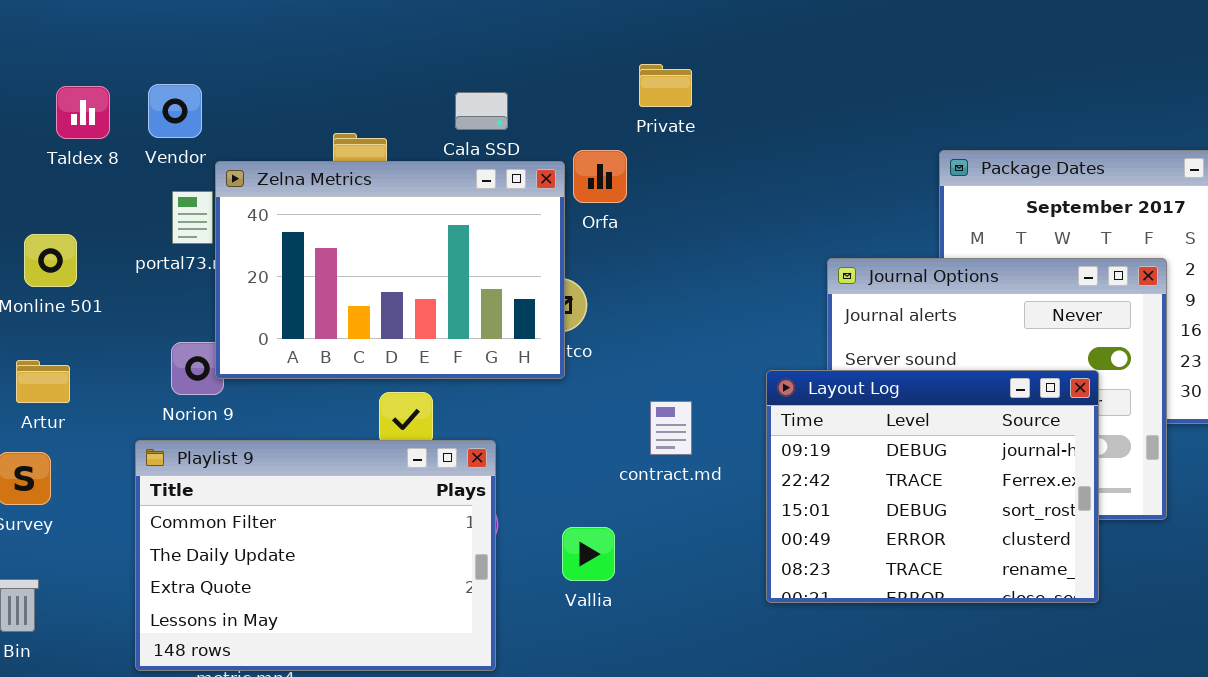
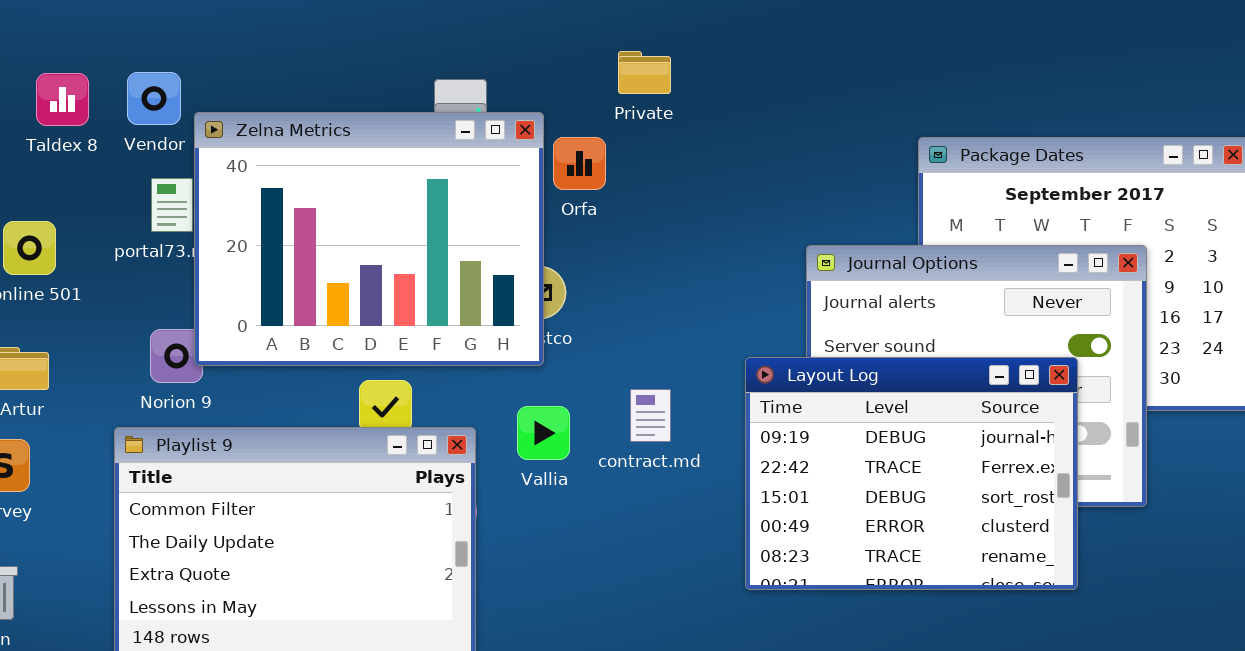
Zelna Metrics: [215,161,565,379] -> [194,112,544,366], resized
Vallia: [562,527,615,581] -> [517,406,570,460], moved

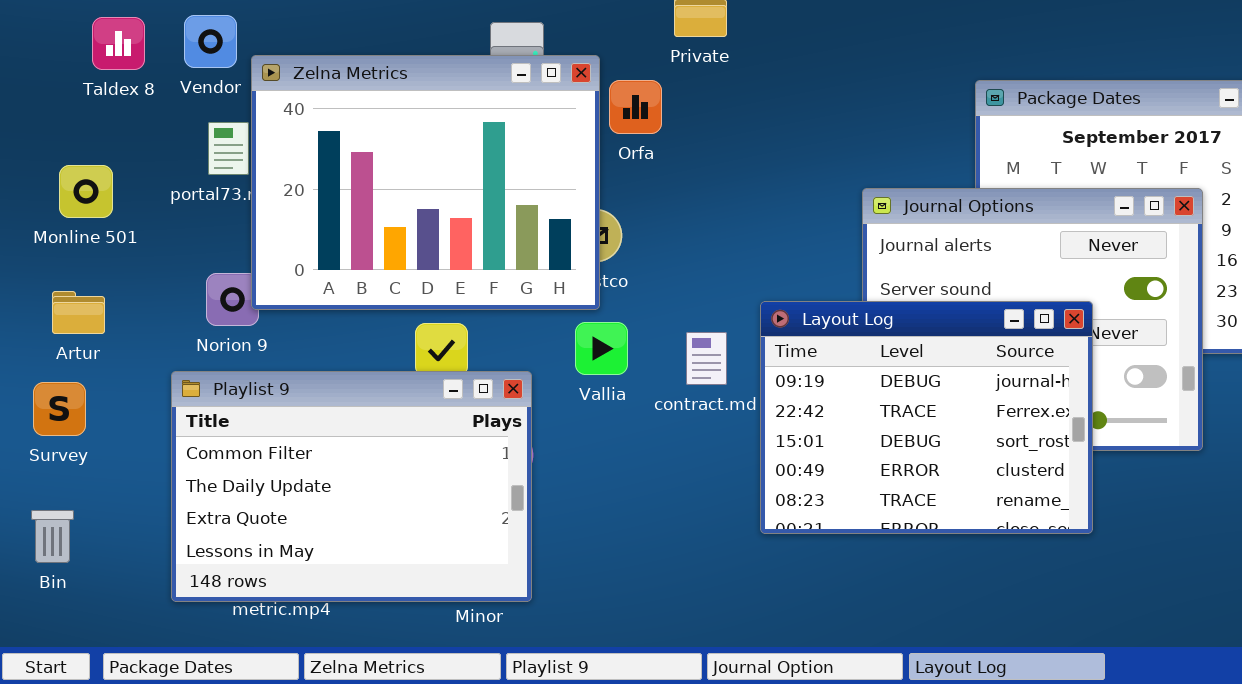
Layout Log: [745,357,1078,590] -> [760,301,1093,534], moved
Vallia: [517,406,570,460] -> [575,322,628,375], moved

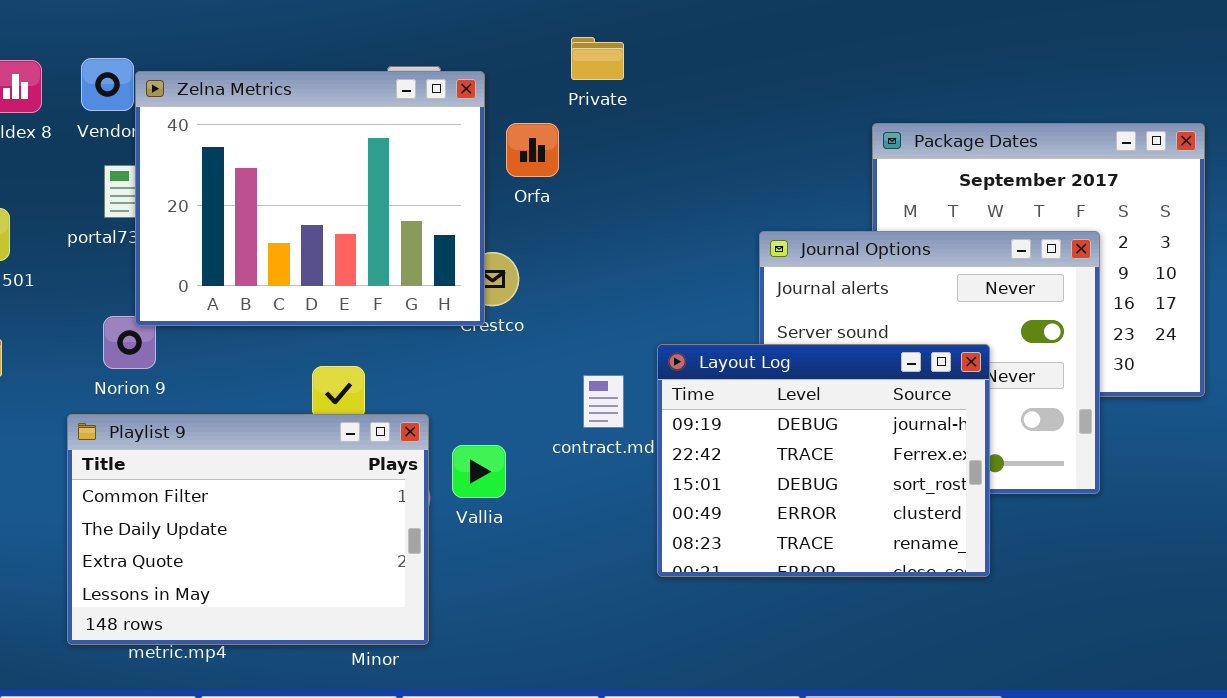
Zelna Metrics: [251,55,600,310] -> [135,71,485,326], moved
Vallia: [575,322,628,375] -> [452,445,506,498], moved

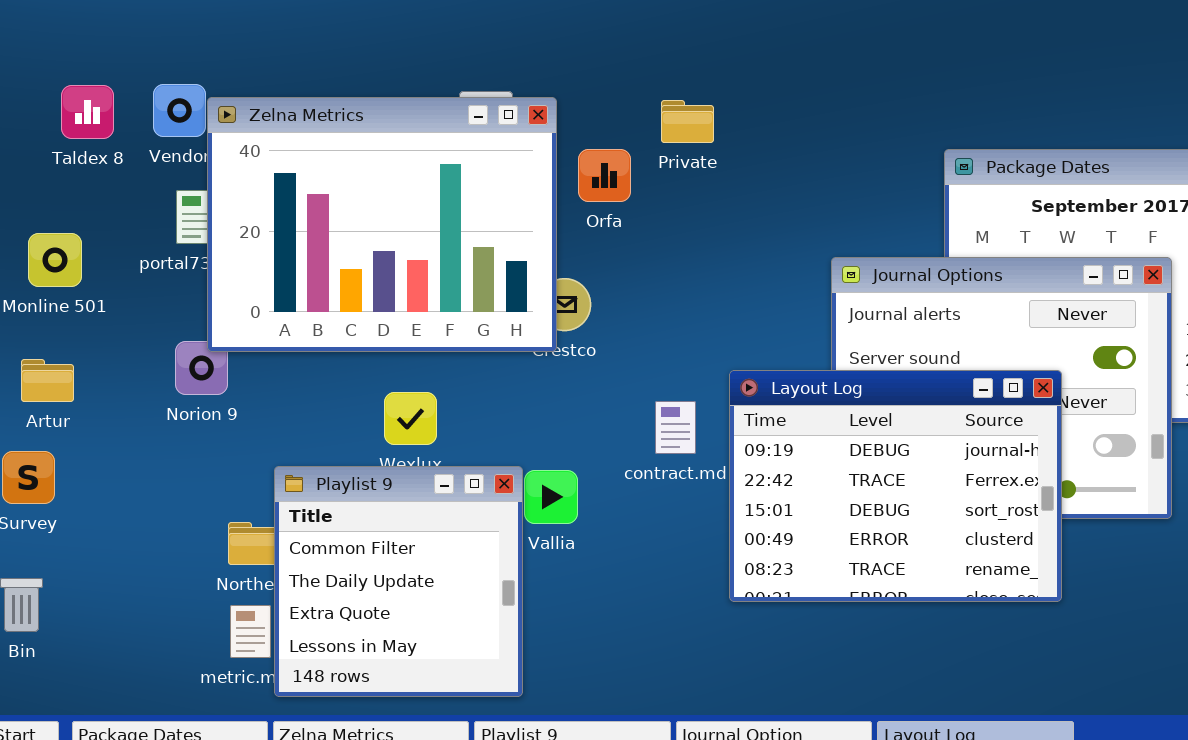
Private: [571,37,624,80] -> [661,100,714,143], moved
Playlist 9: [67,414,429,645] -> [274,466,523,697], moved, resized

